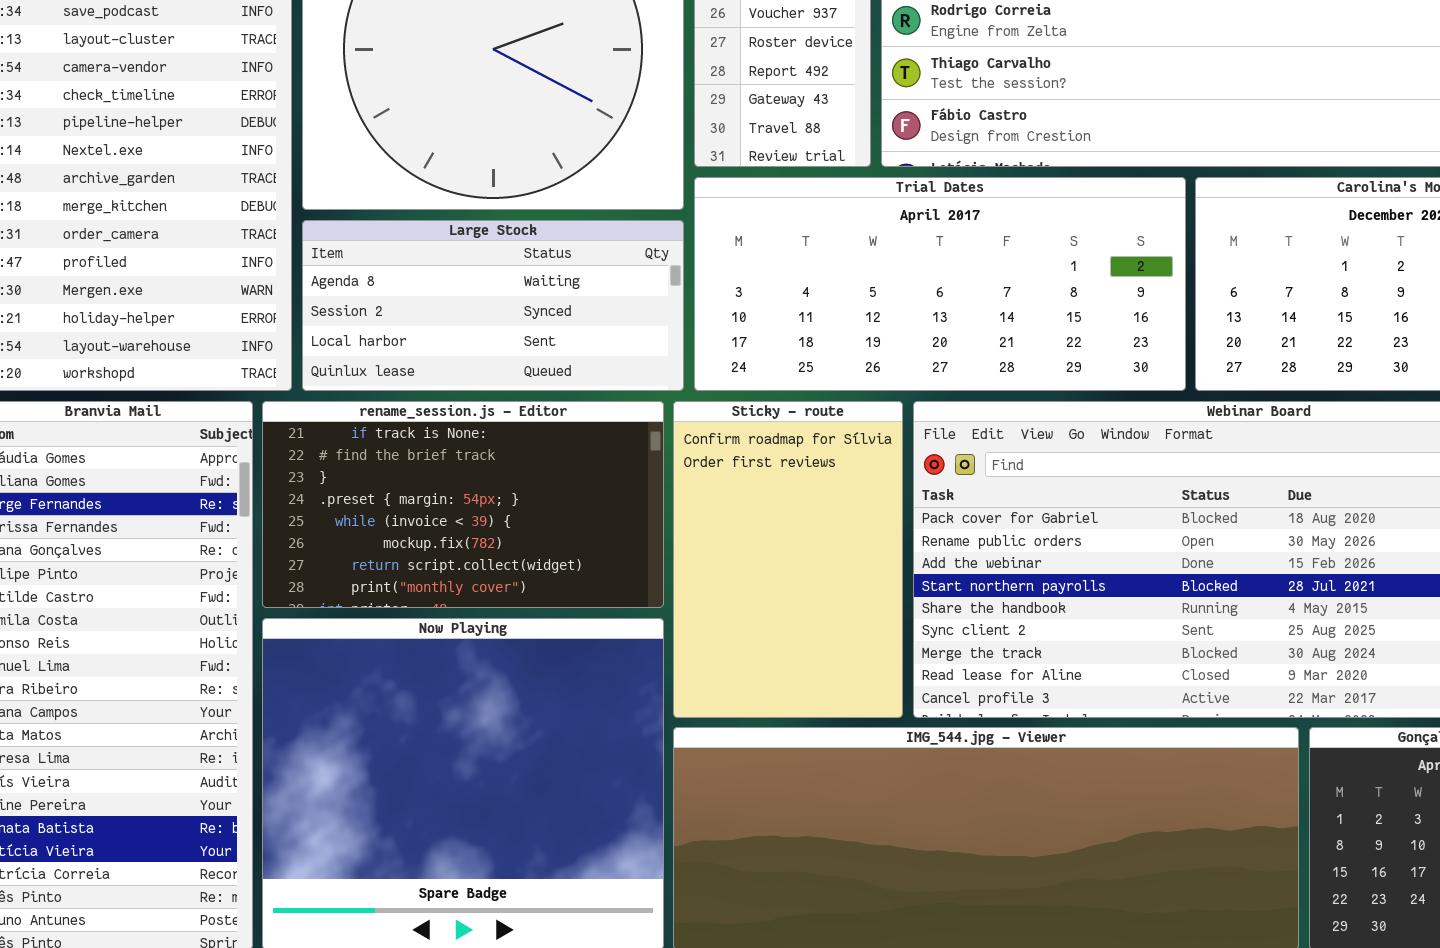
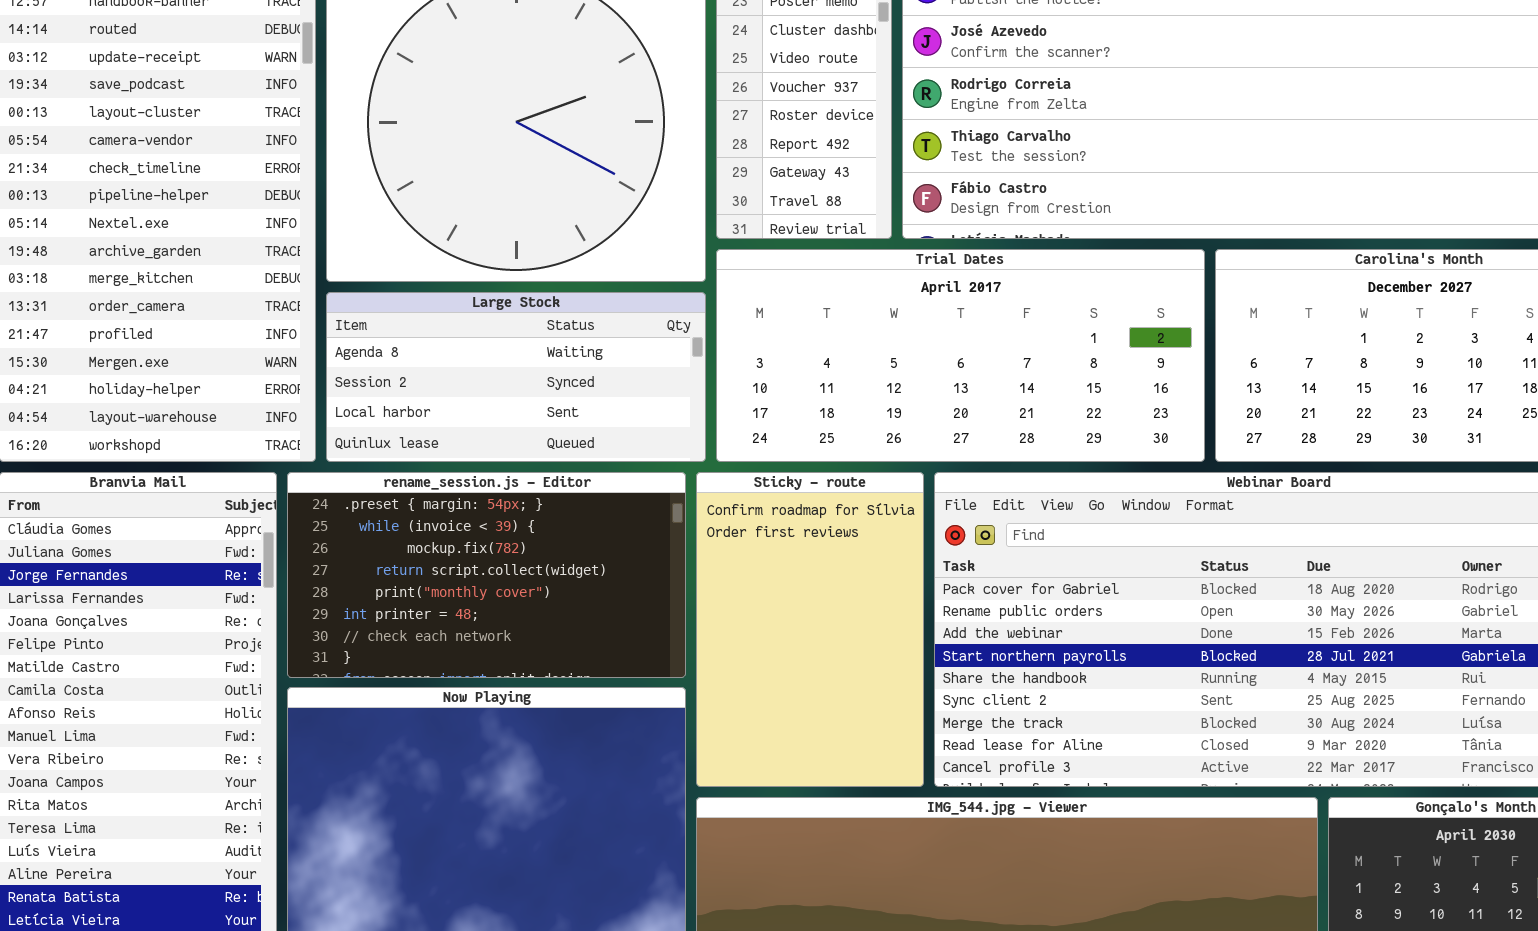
rename_session.js - Editor: [262,401,664,608] -> [287,472,686,678], scrolled down 3 rows

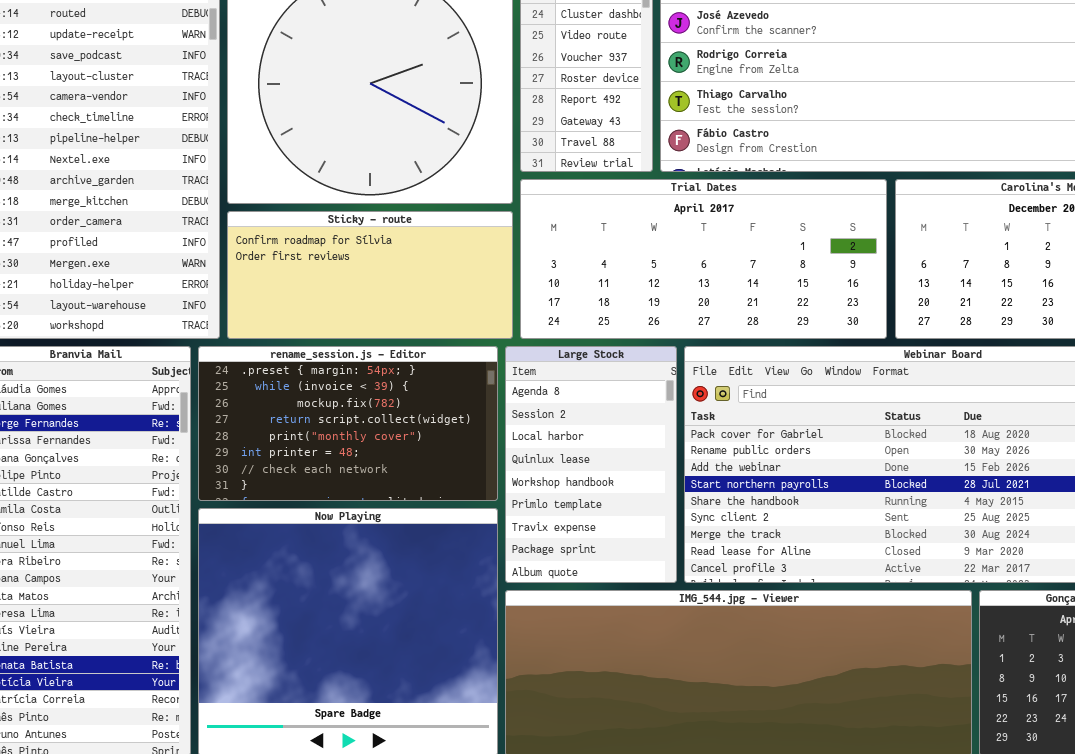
Large Stock: [326,292,706,462] -> [505,346,677,583], moved, resized
Sticky - route: [696,472,924,787] -> [227,211,513,339], moved, resized

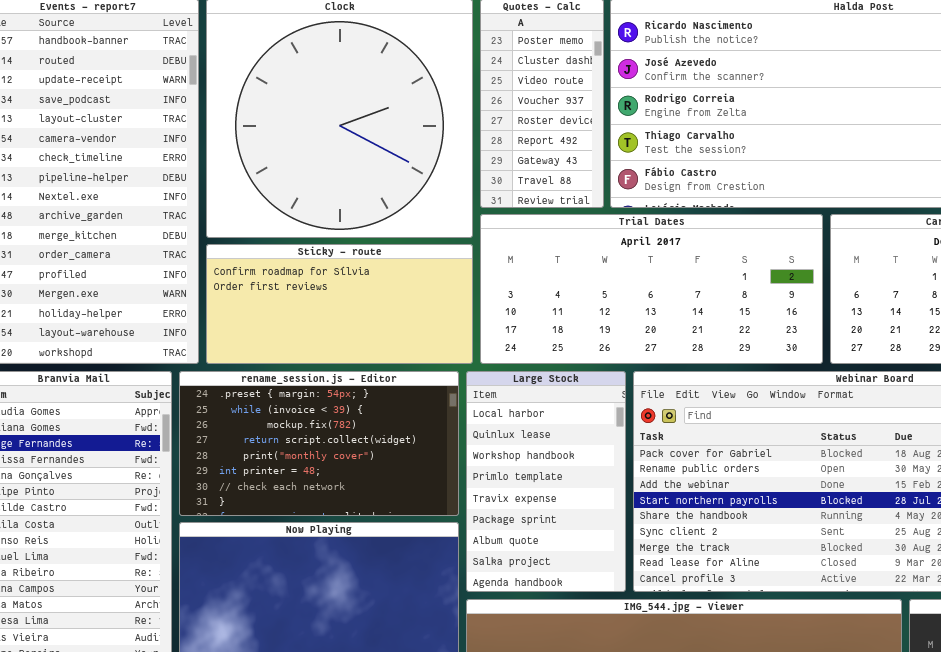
Large Stock: [505,346,677,583] -> [466,371,626,592], scrolled down 2 rows

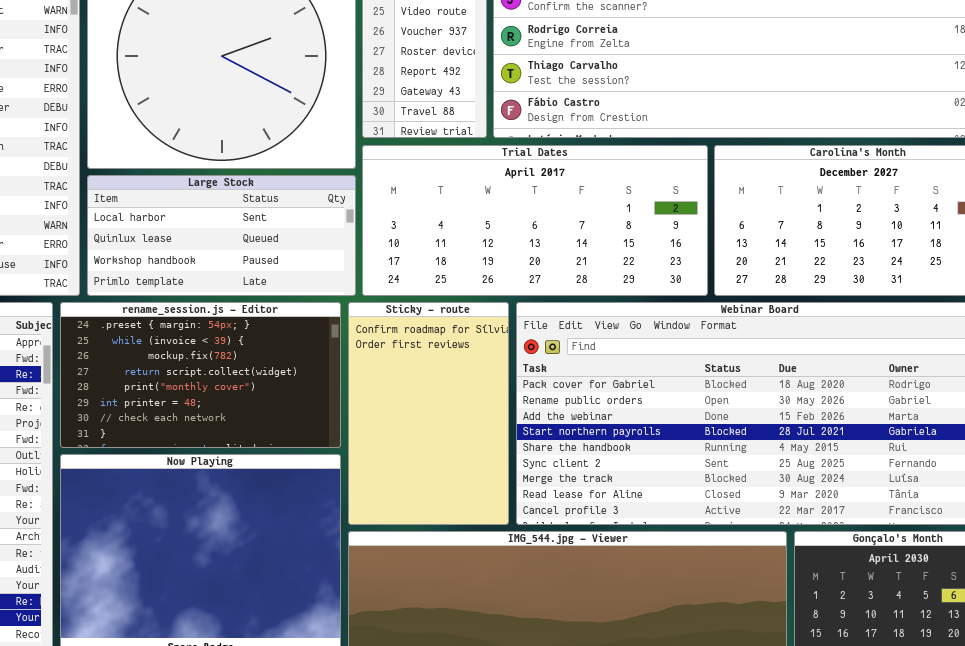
Sticky - route: [206,244,473,364] -> [348,302,509,525], moved, resized
Large Stock: [466,371,626,592] -> [87,175,356,296], moved, resized

